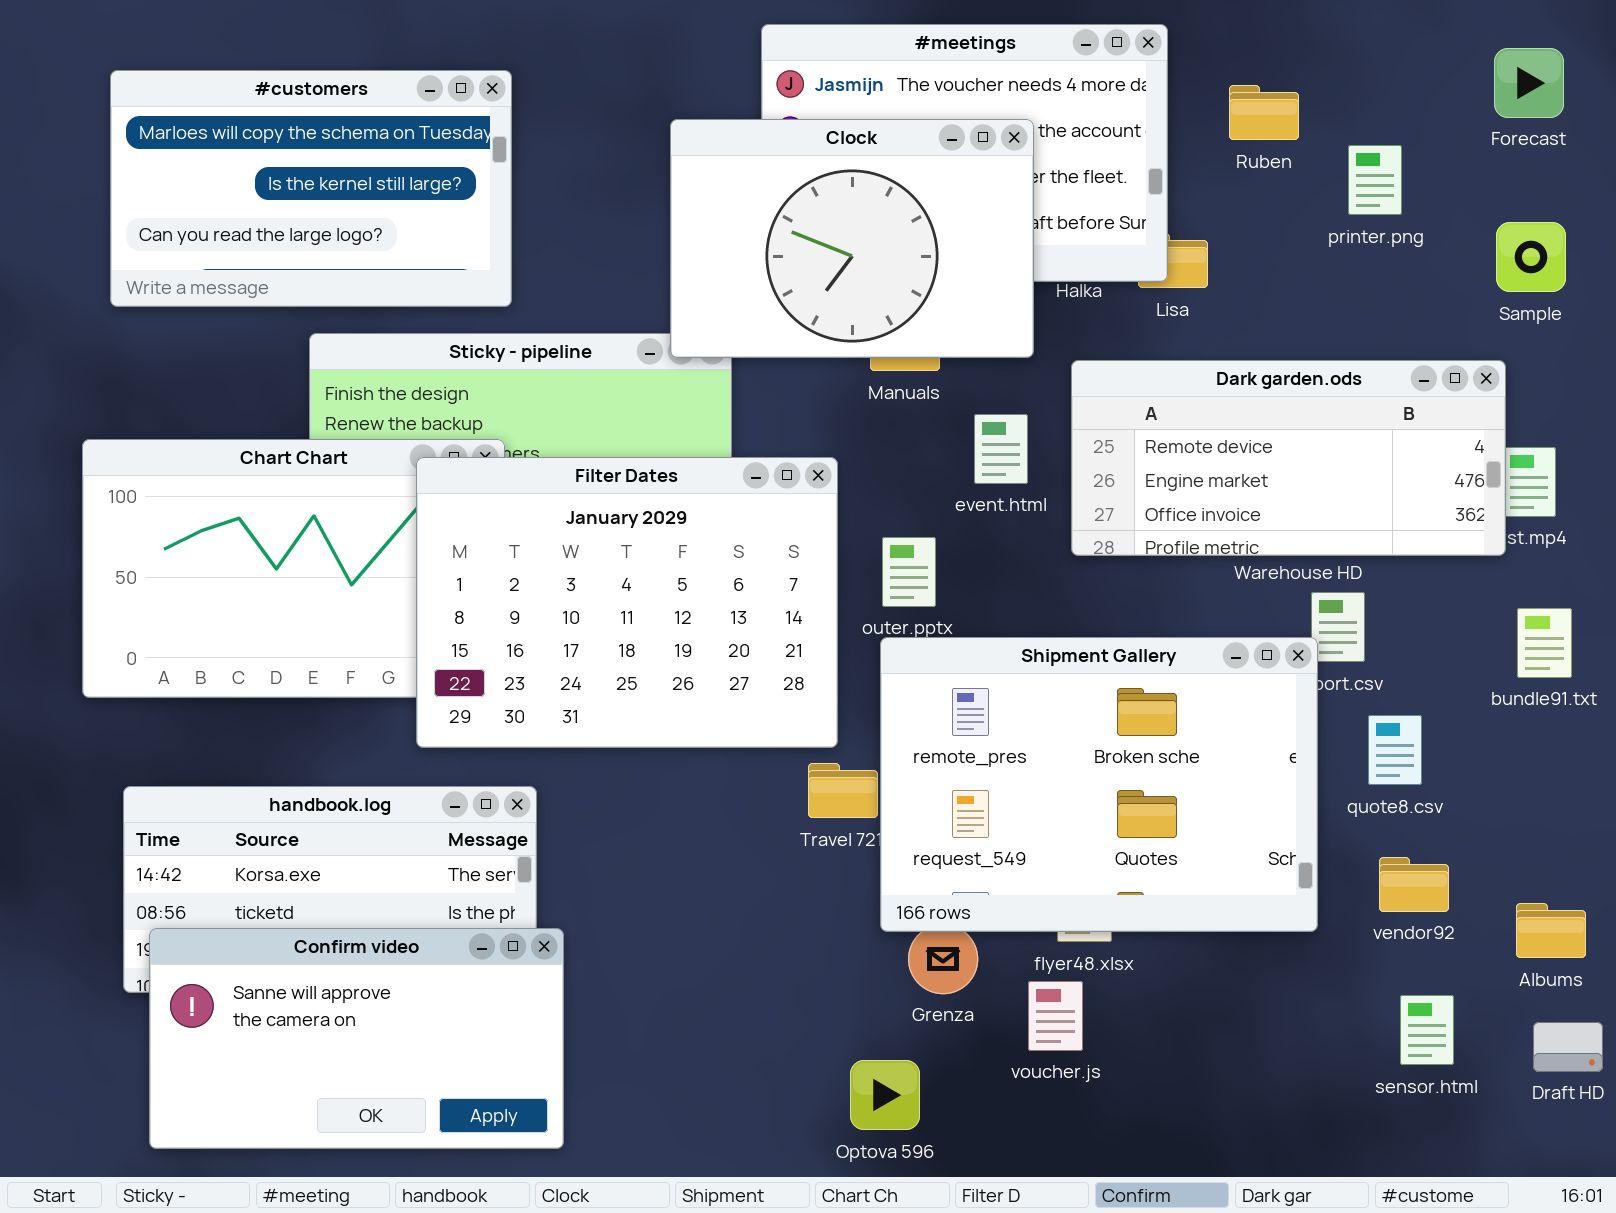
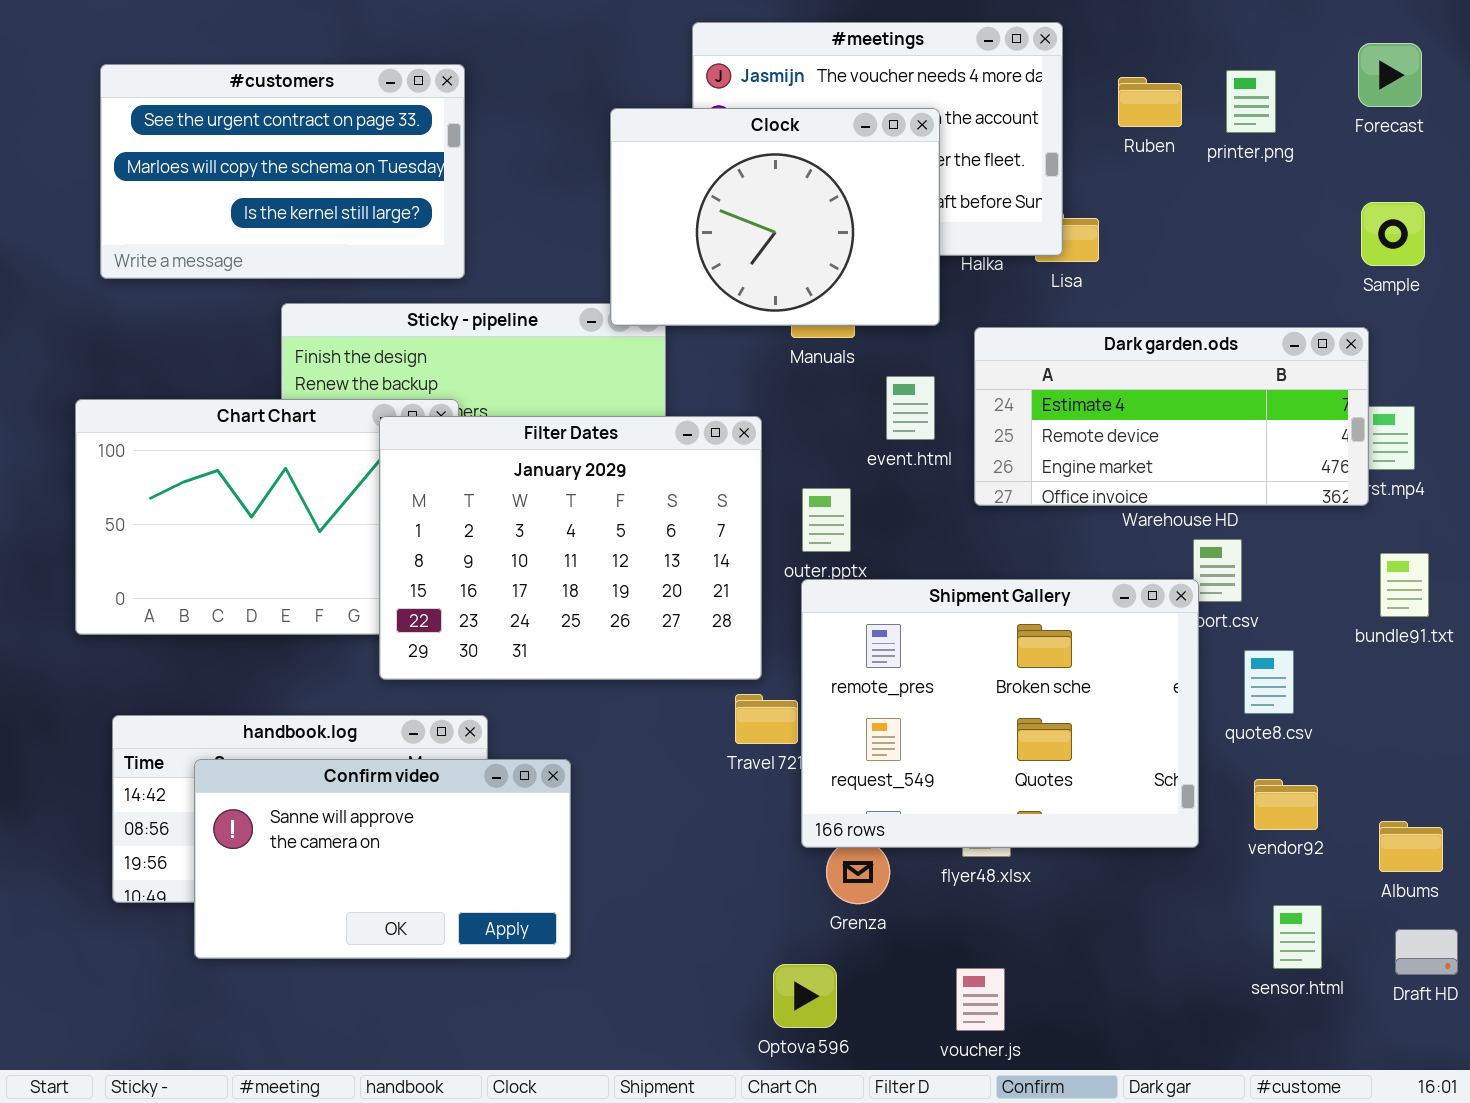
#customers: [110,70,512,307] -> [100,64,465,279], scrolled up 1 row
printer.png: [1348,145,1402,215] -> [1226,70,1276,133], moved
Dark garden.ods: [1071,360,1506,556] -> [974,327,1369,506], scrolled up 1 row
Confirm video: [149,928,564,1149] -> [194,759,571,959], moved
voucher.js: [1028,981,1083,1051] -> [956,968,1005,1031], moved

